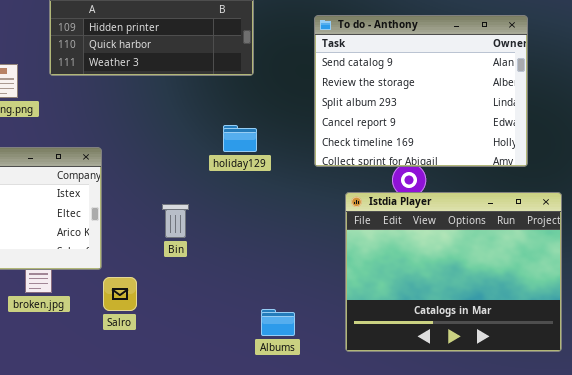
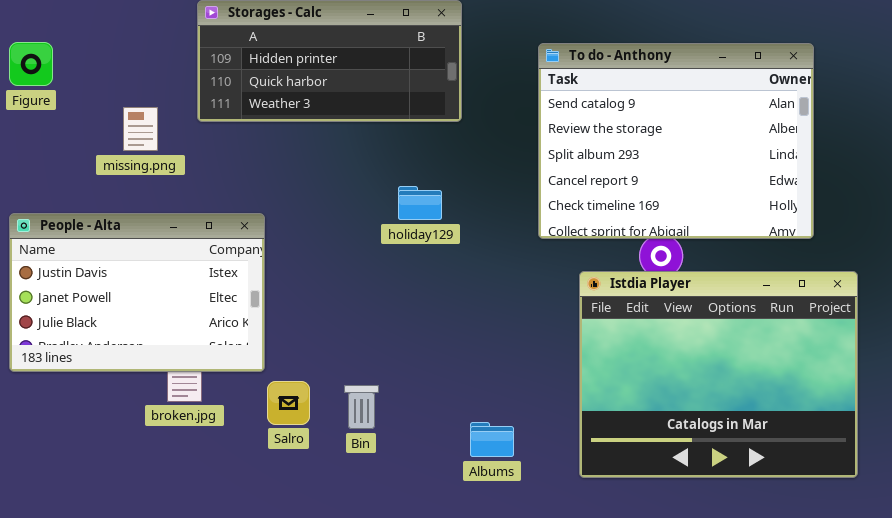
holiday129: [223,125,257,152] -> [398,186,442,220], moved
Bin: [162,204,189,238] -> [344,385,379,429], moved

